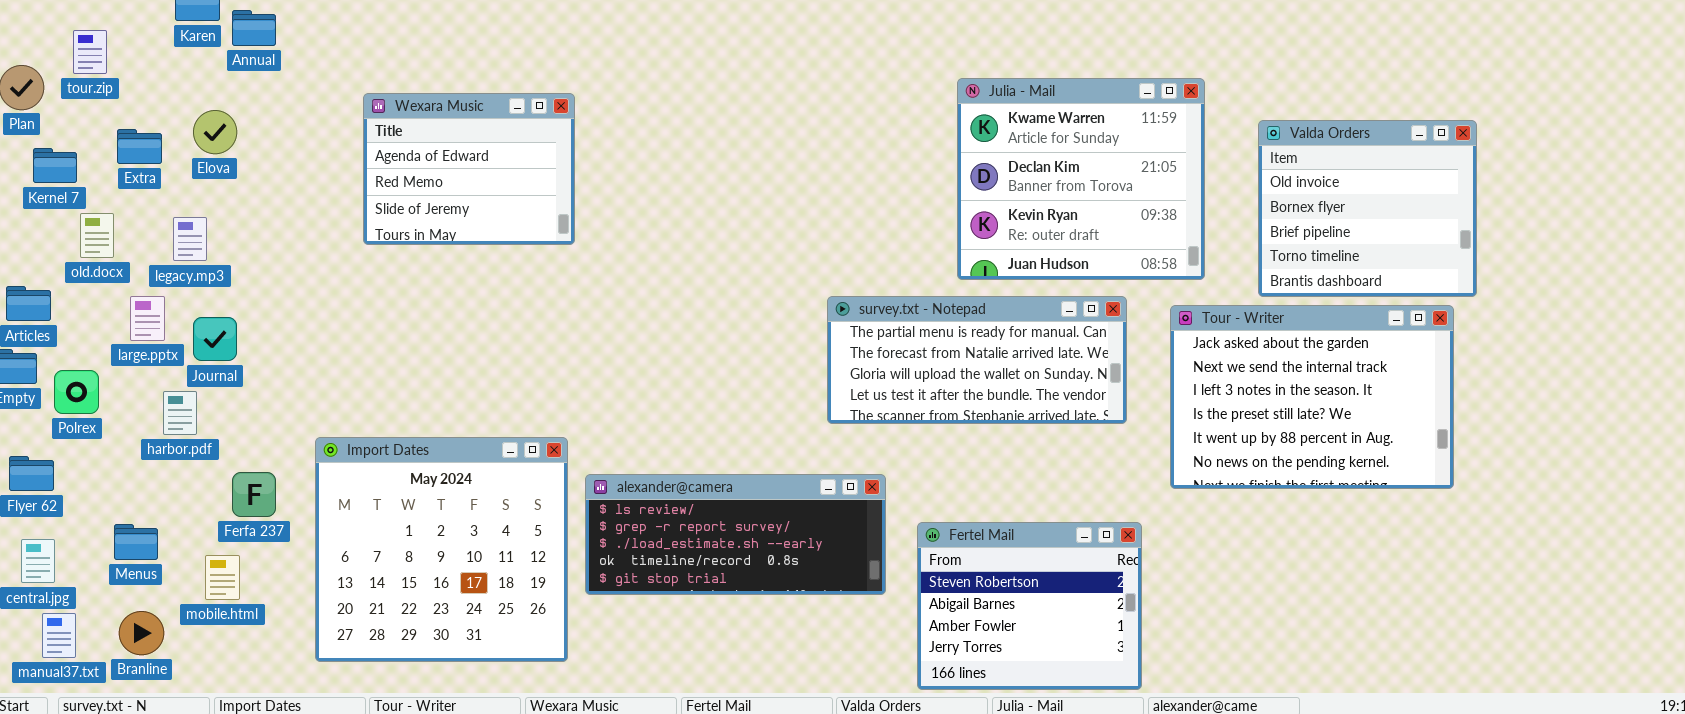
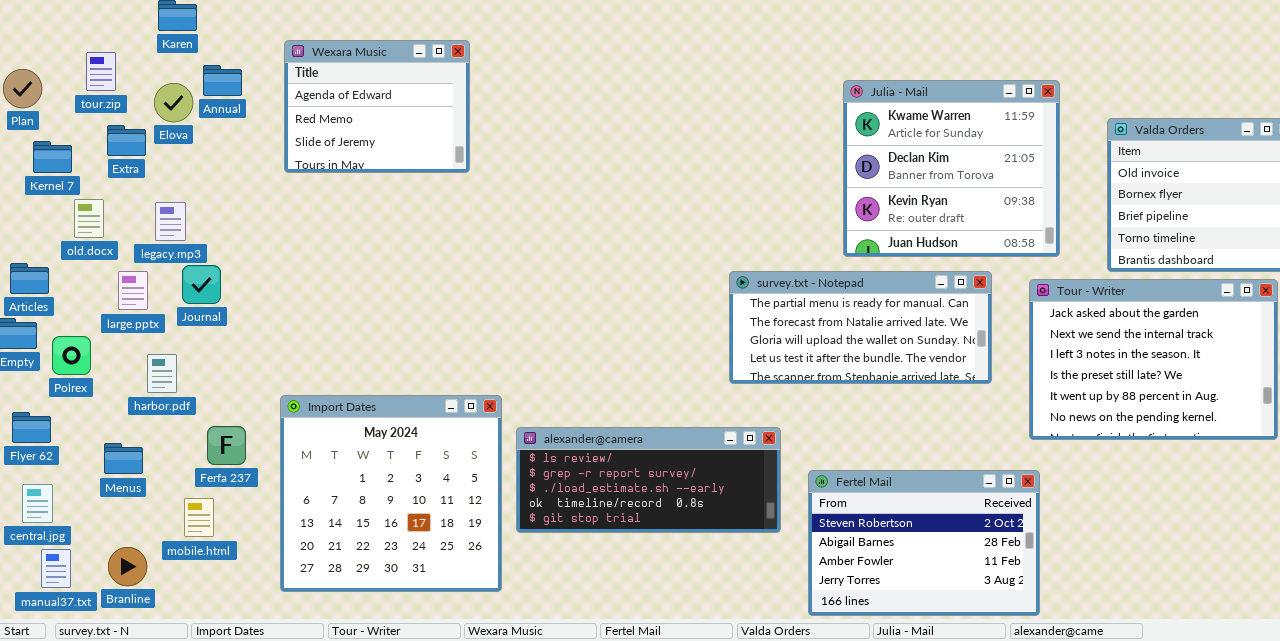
Annual: [232,10,276,46] -> [203,65,242,96], moved
tour.zip: [73,30,107,74] -> [86,52,116,91], moved
Wexara Music: [363,93,575,245] -> [284,40,470,173], moved
Elova: [193,110,237,154] -> [154,83,193,122], moved
Journal: [193,317,237,361] -> [182,265,221,304], moved
Fertel Mail: [917,522,1142,690] -> [808,470,1040,616], resized
Menus: [114,524,158,560] -> [104,443,143,474], moved

